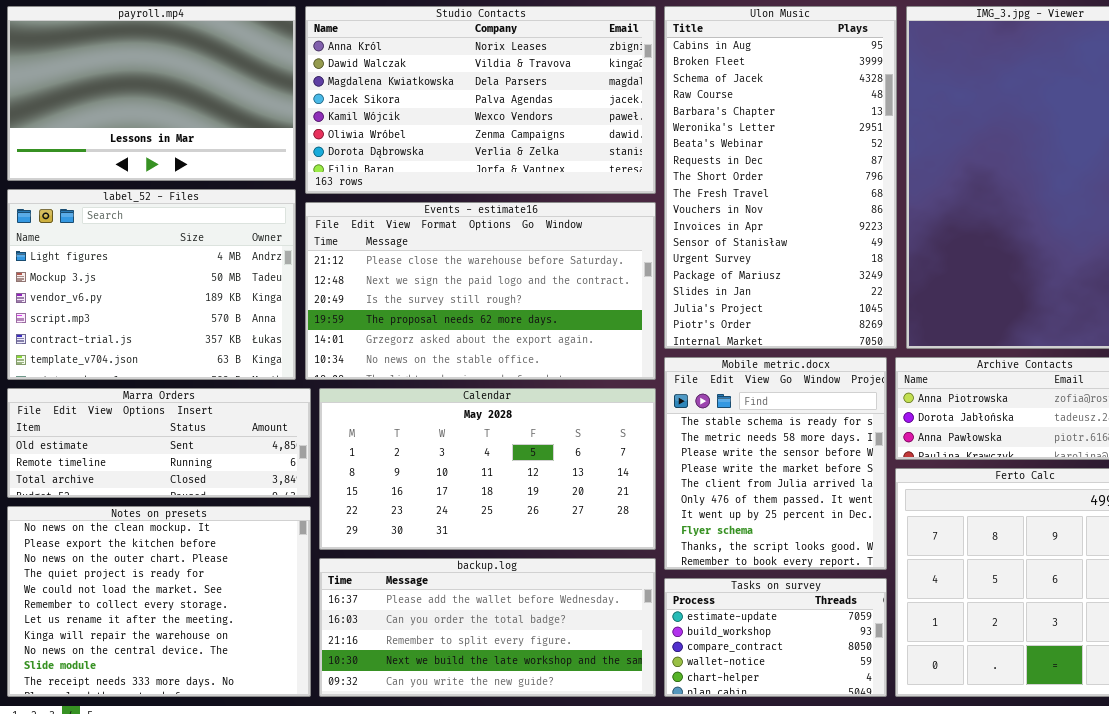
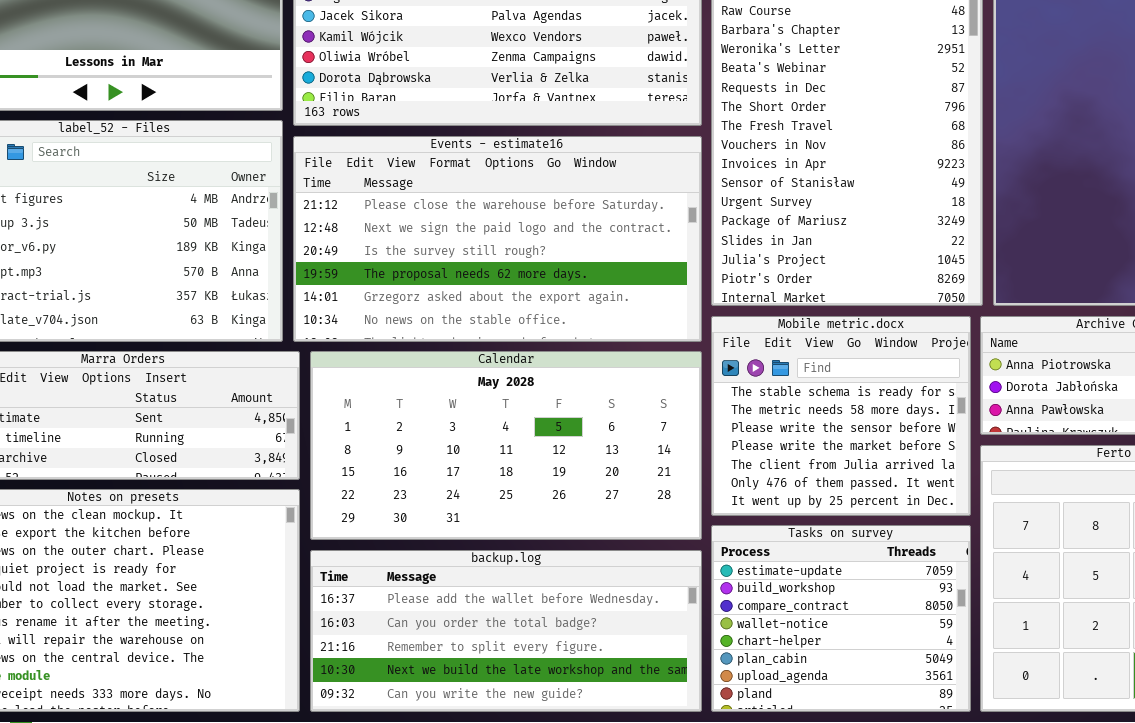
Mobile metric.docx: [664,357,887,570] -> [711,316,971,516], resized
Tasks on survey: [664,578,887,697] -> [711,525,971,712], resized

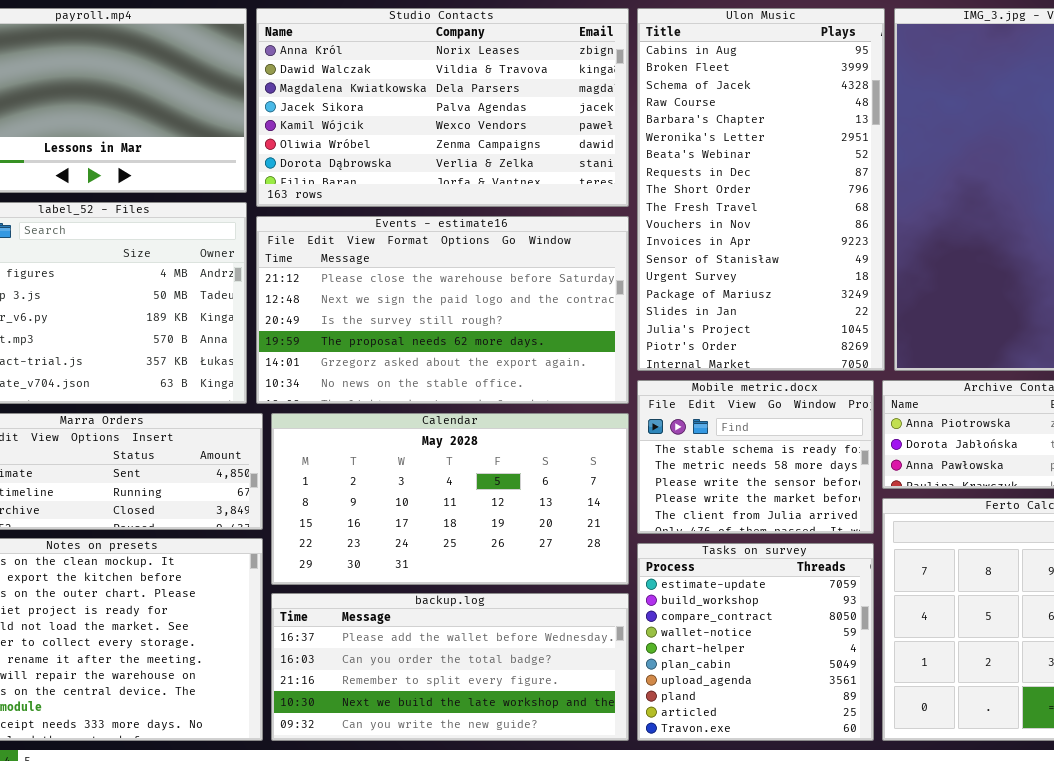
Mobile metric.docx: [711,316,971,516] -> [637,380,874,534], resized
Tasks on survey: [711,525,971,712] -> [637,543,874,741], resized

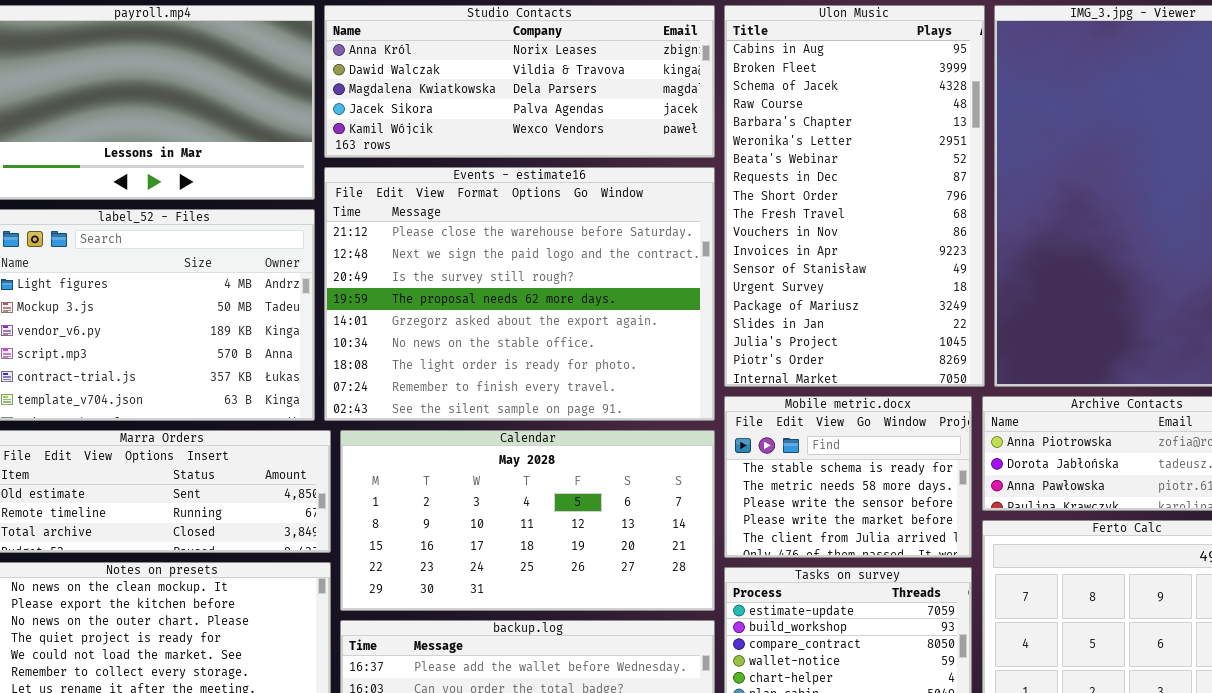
Studio Contacts: [256,8,629,207] -> [324,5,715,158], resized
Events - estimate16: [256,216,629,404] -> [324,167,715,421], resized

